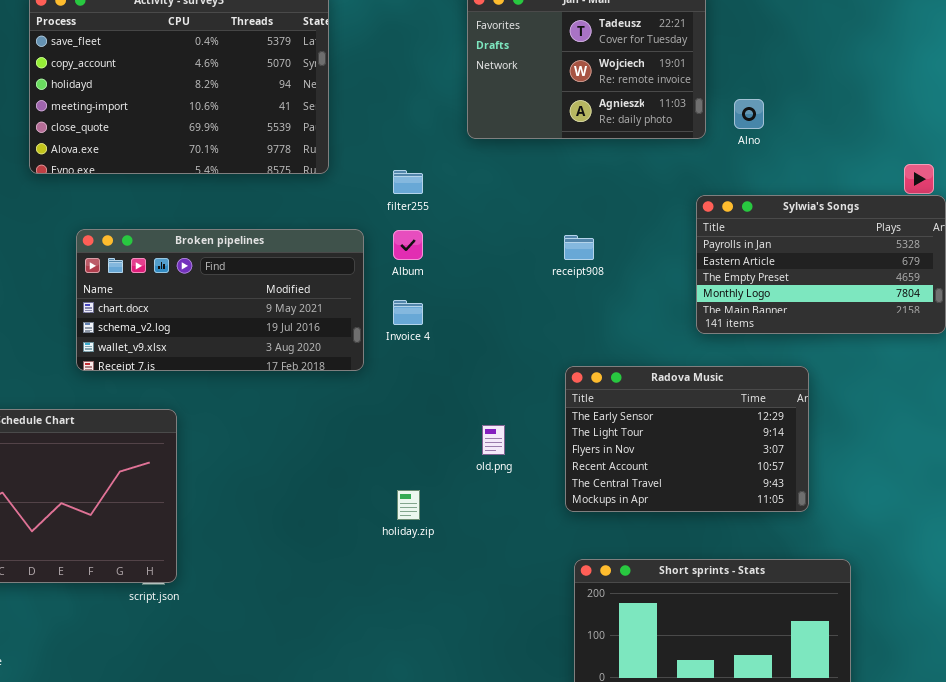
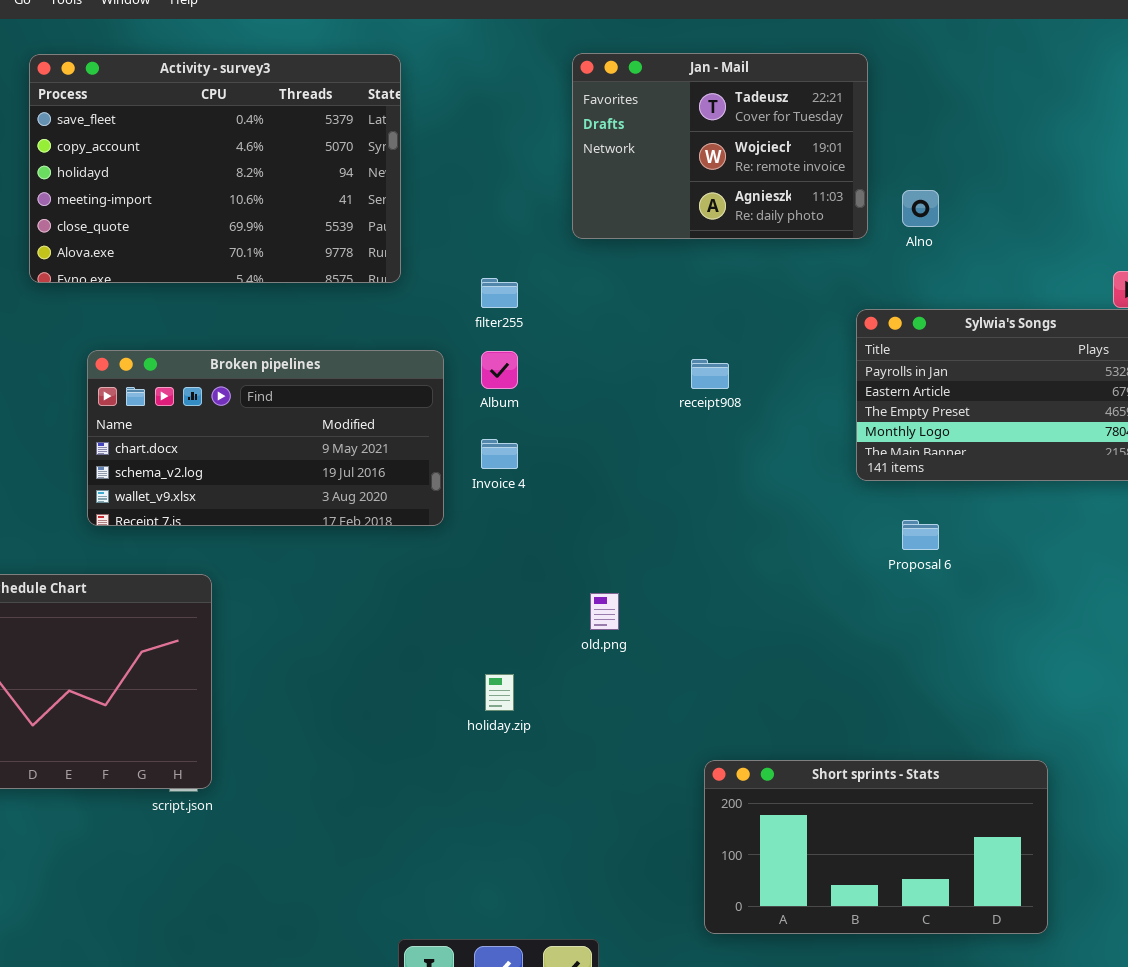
Radova Music: [565,366,809,512] -> none, closed

